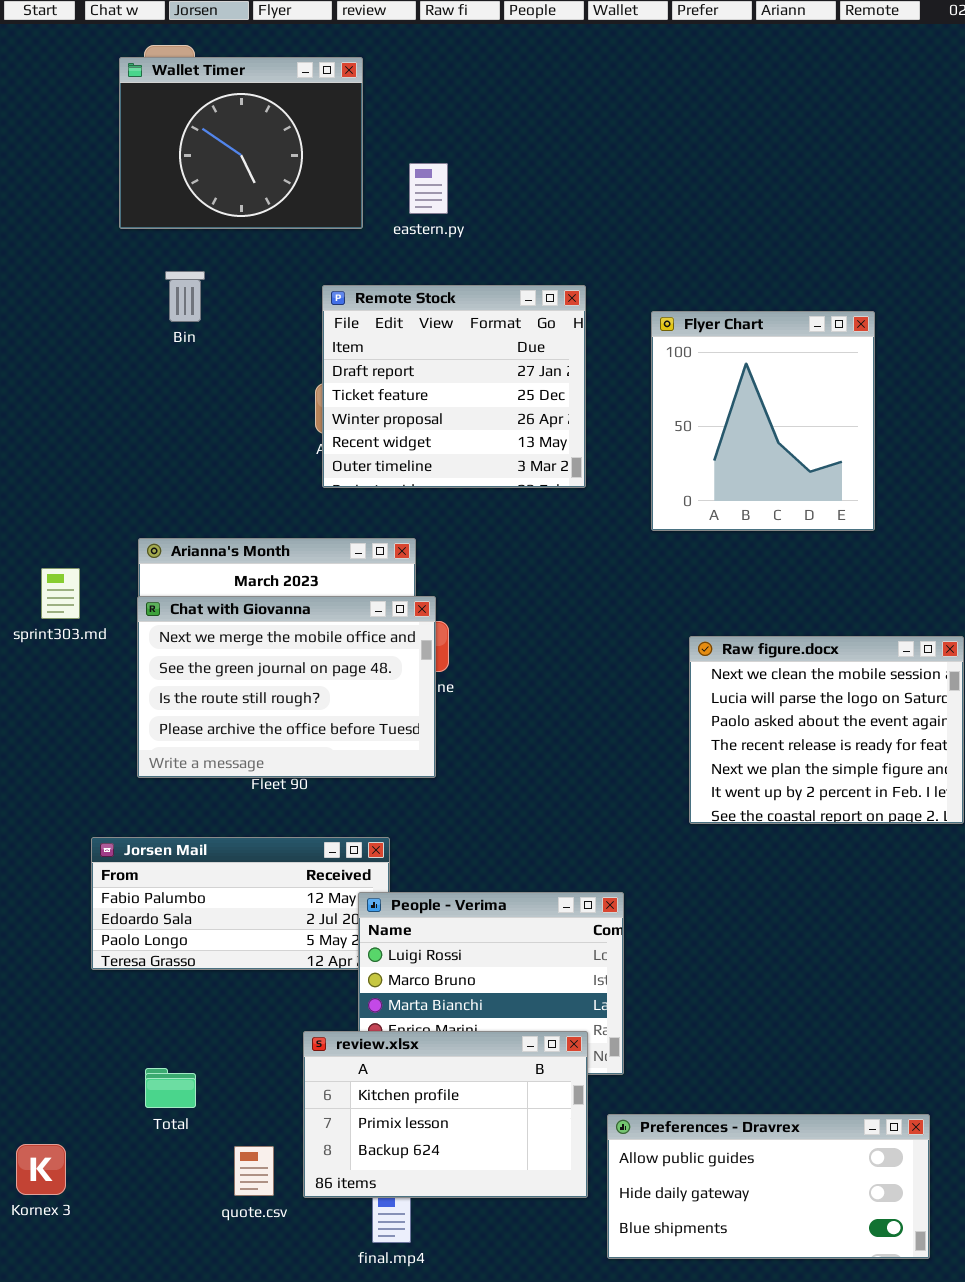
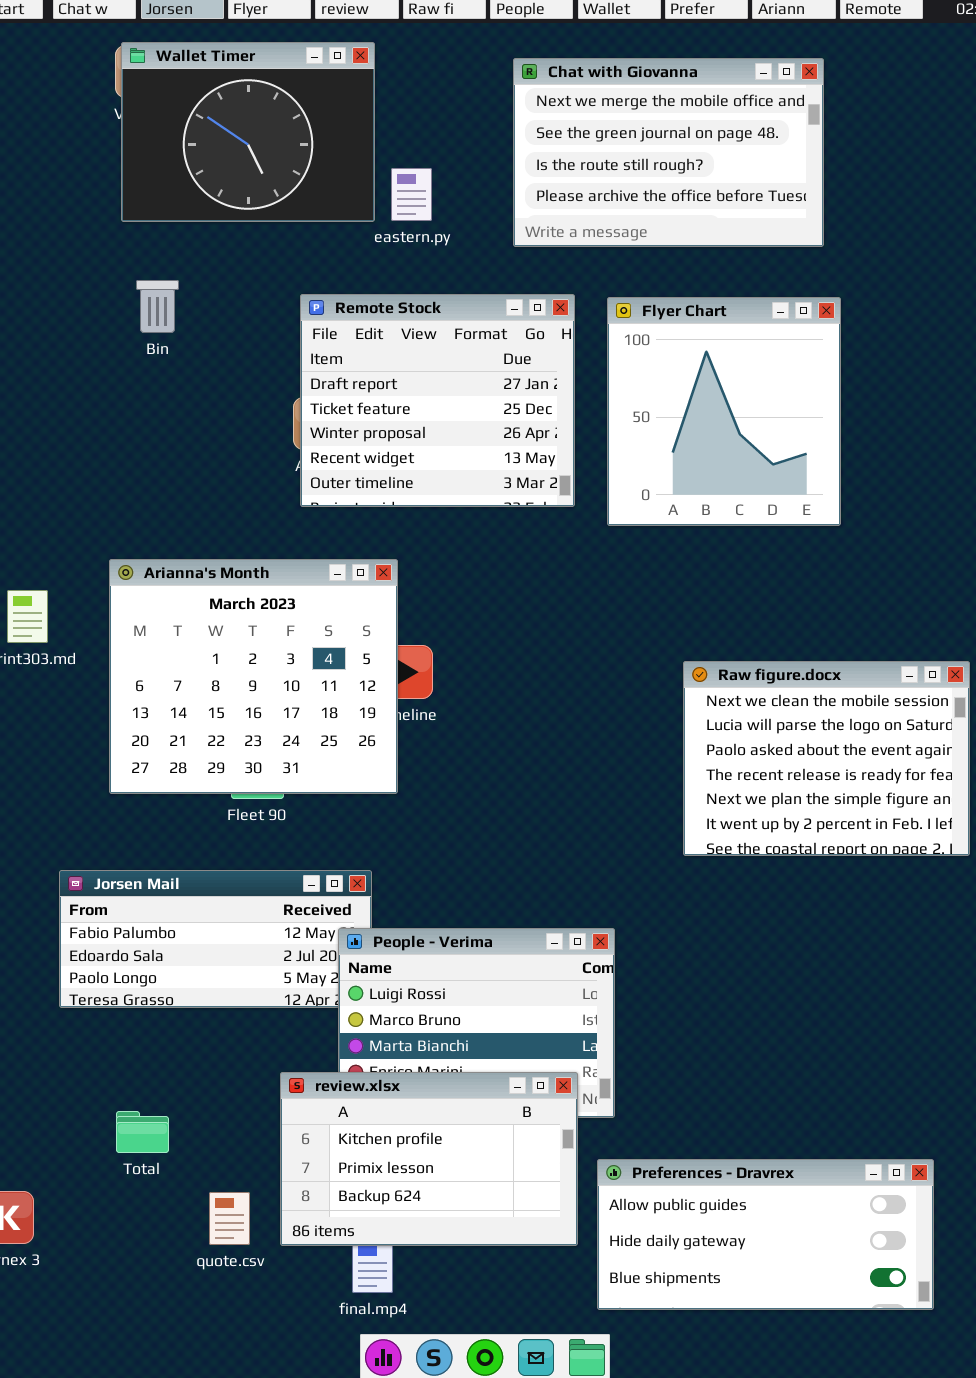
Wallet Timer: [119,57,363,229] -> [121,42,375,222], moved
Flyer Chart: [651,311,875,531] -> [607,297,841,526], moved
Chat with Giovanna: [137,596,436,778] -> [513,58,824,247], moved

